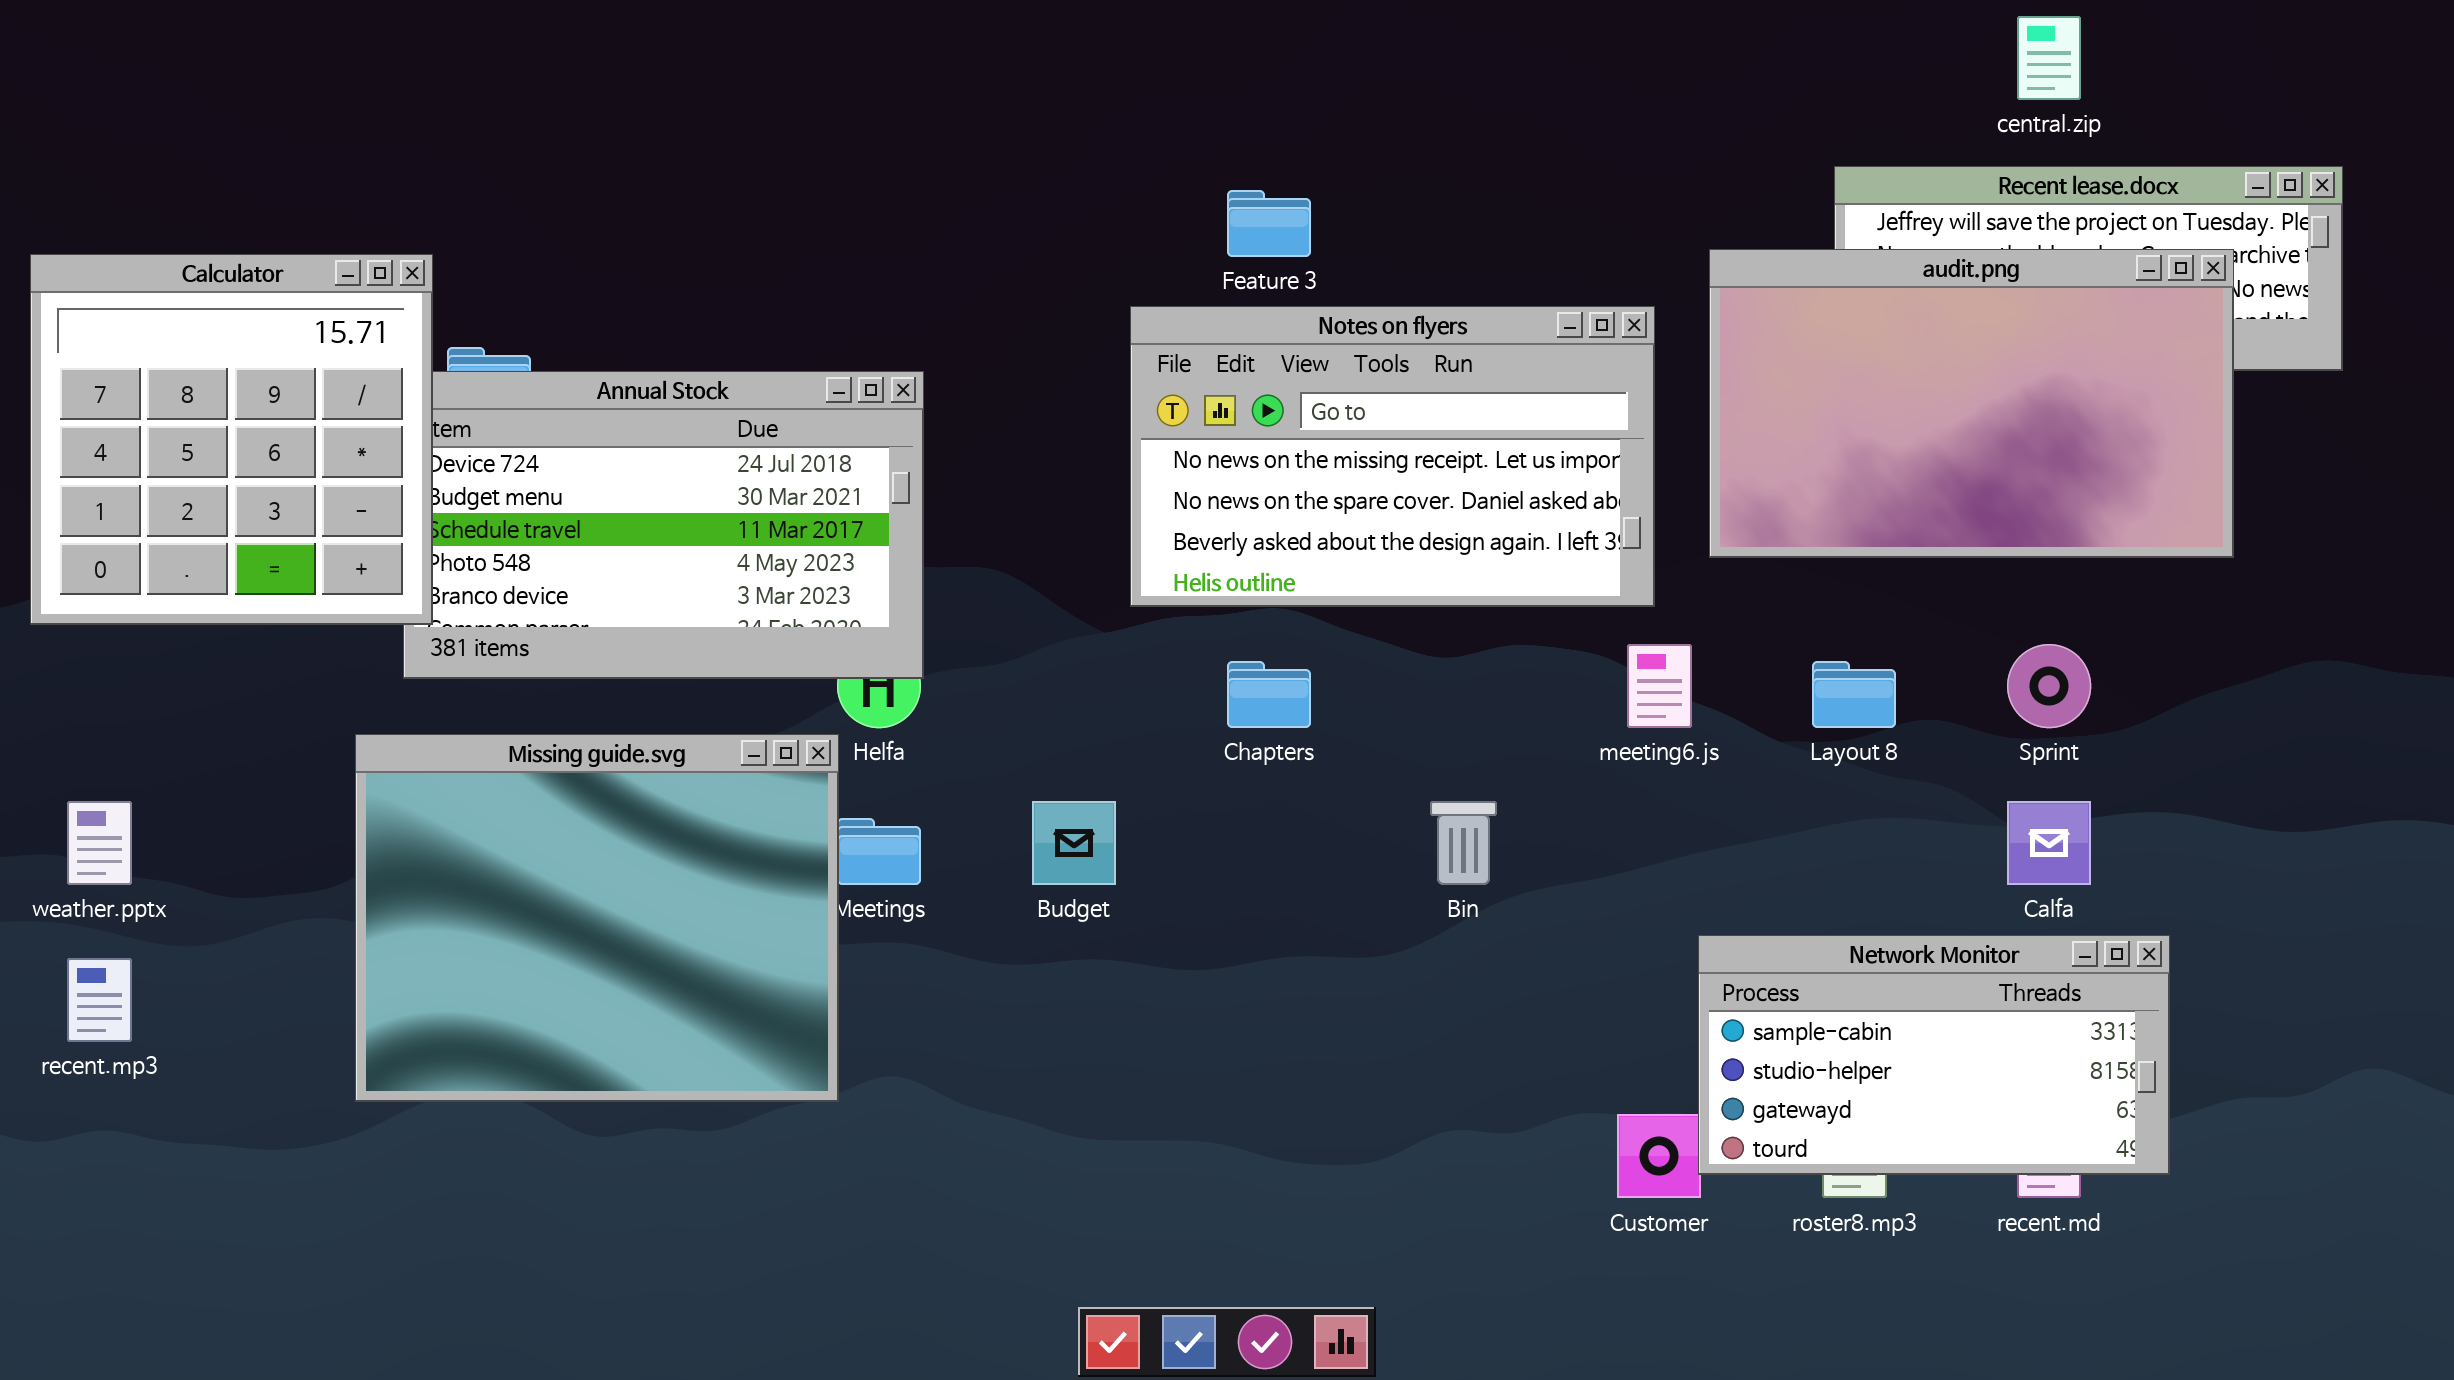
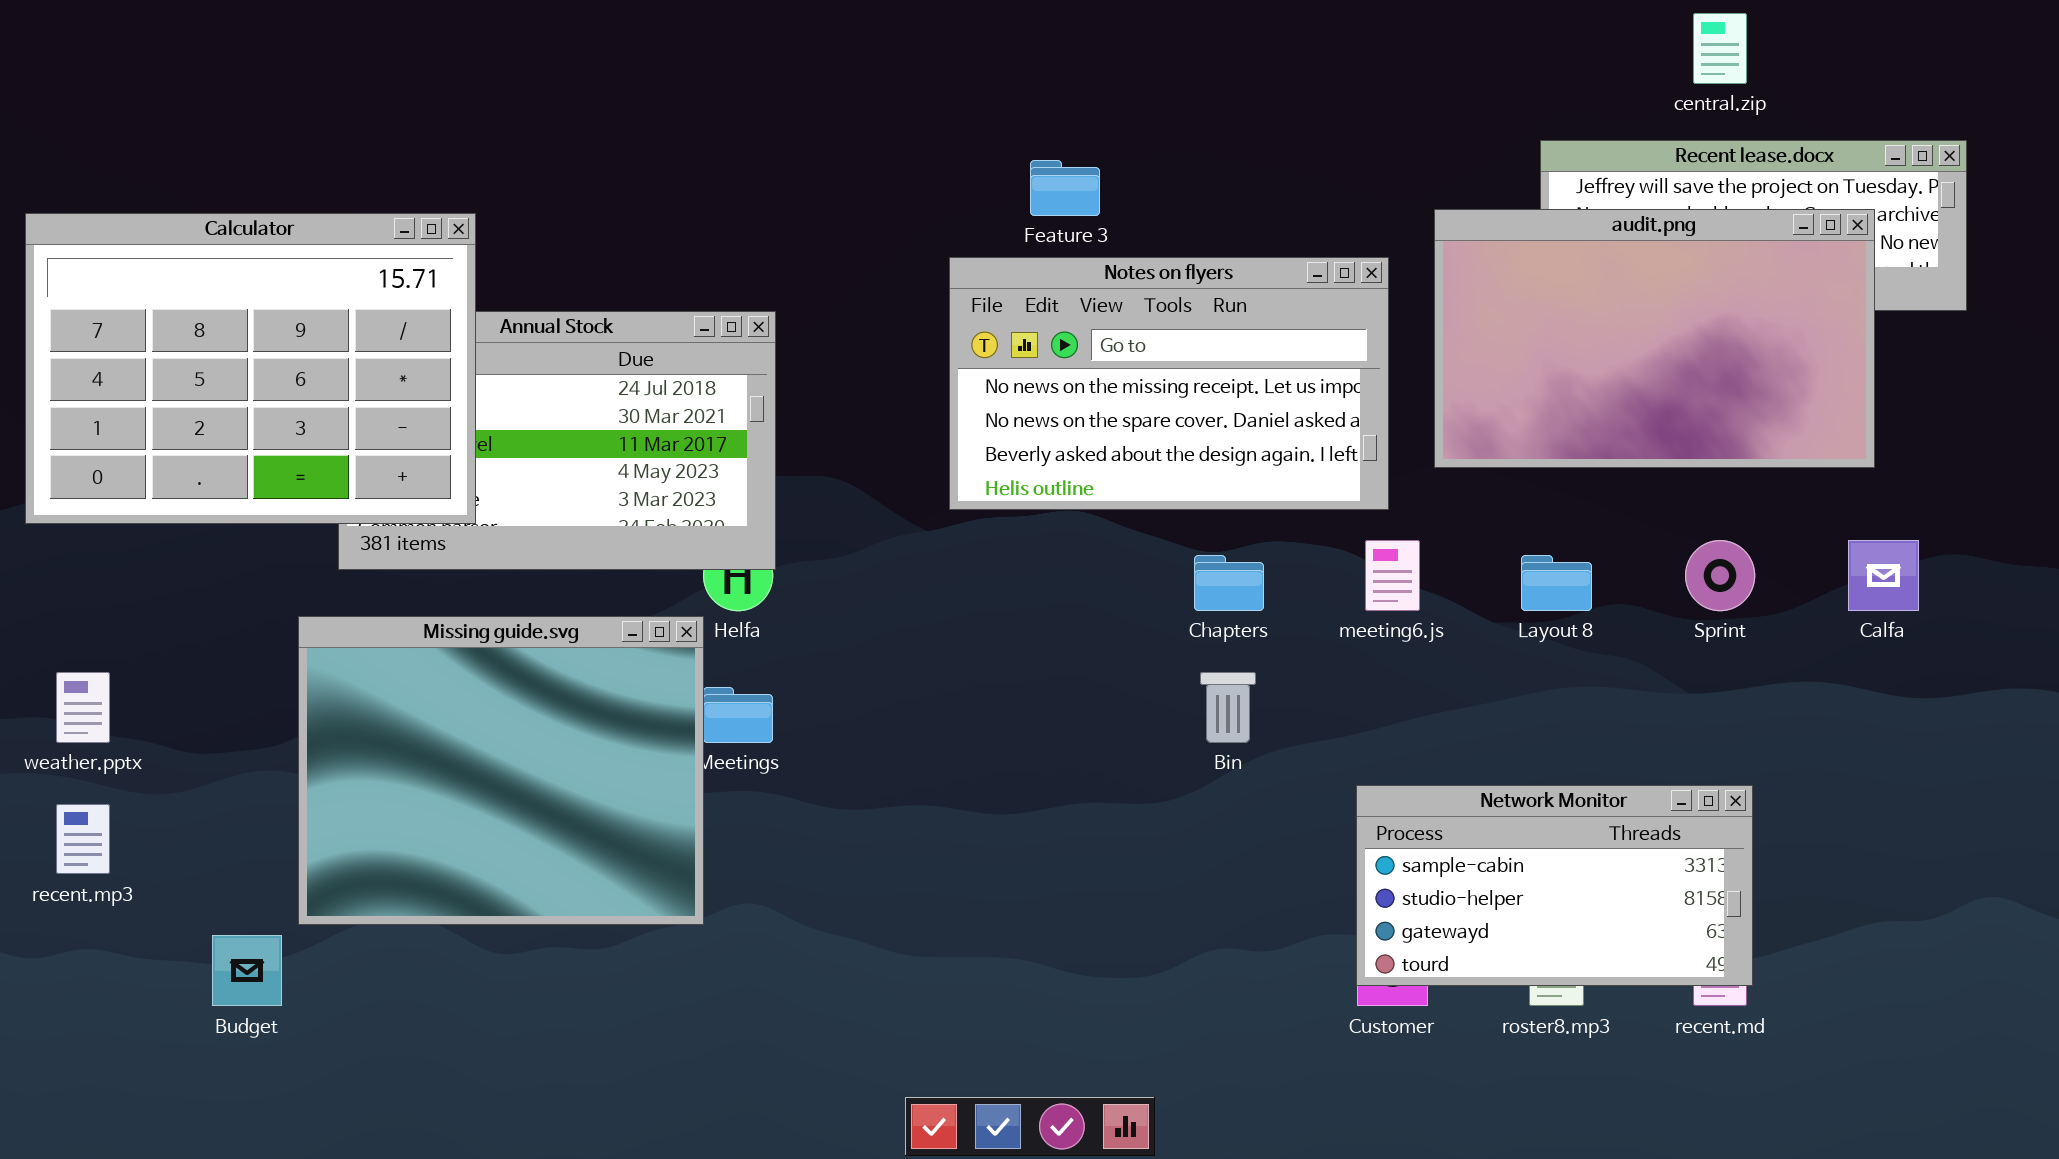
Calculator: [30,254,433,625] -> [25,213,476,524], resized
Chapters: [1227,661,1311,728] -> [1194,555,1264,611], moved
Budget: [1032,801,1116,885] -> [212,935,282,1006], moved
Calfa: [2007,801,2091,885] -> [1848,540,1919,611], moved
Network Monitor: [1698,935,2170,1175] -> [1356,785,1753,986], moved

